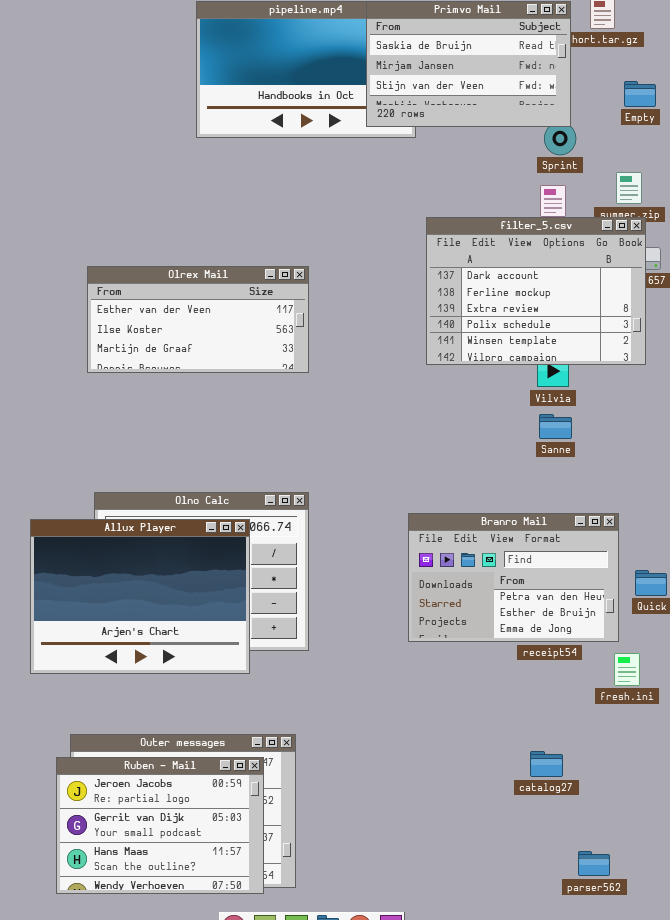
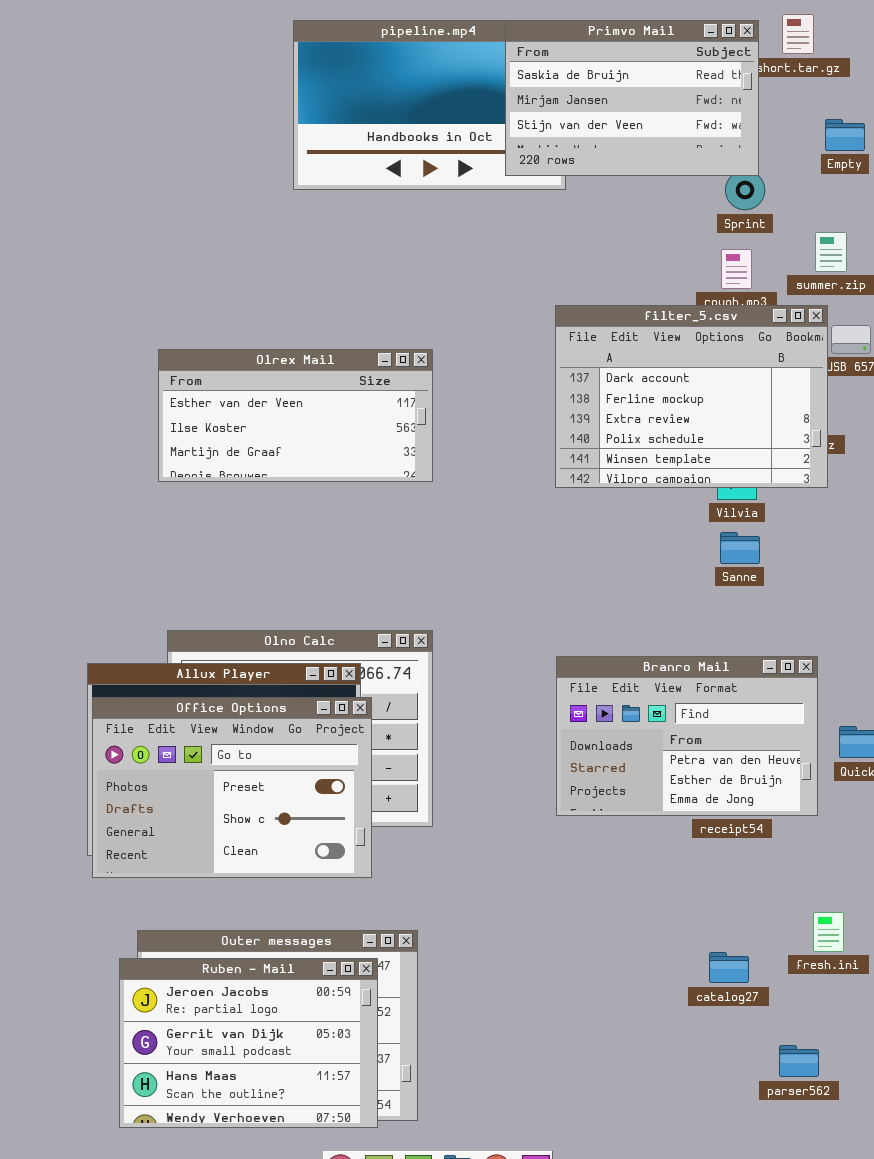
filter_5.csv: [426,217,646,365] -> [555,305,828,488], moved
Office Options: none -> [92,697,372,878], opened
fresh.ini: [614,653,640,686] -> [813,912,844,952], moved
parser562: [578,851,610,876] -> [779,1045,819,1077], moved

